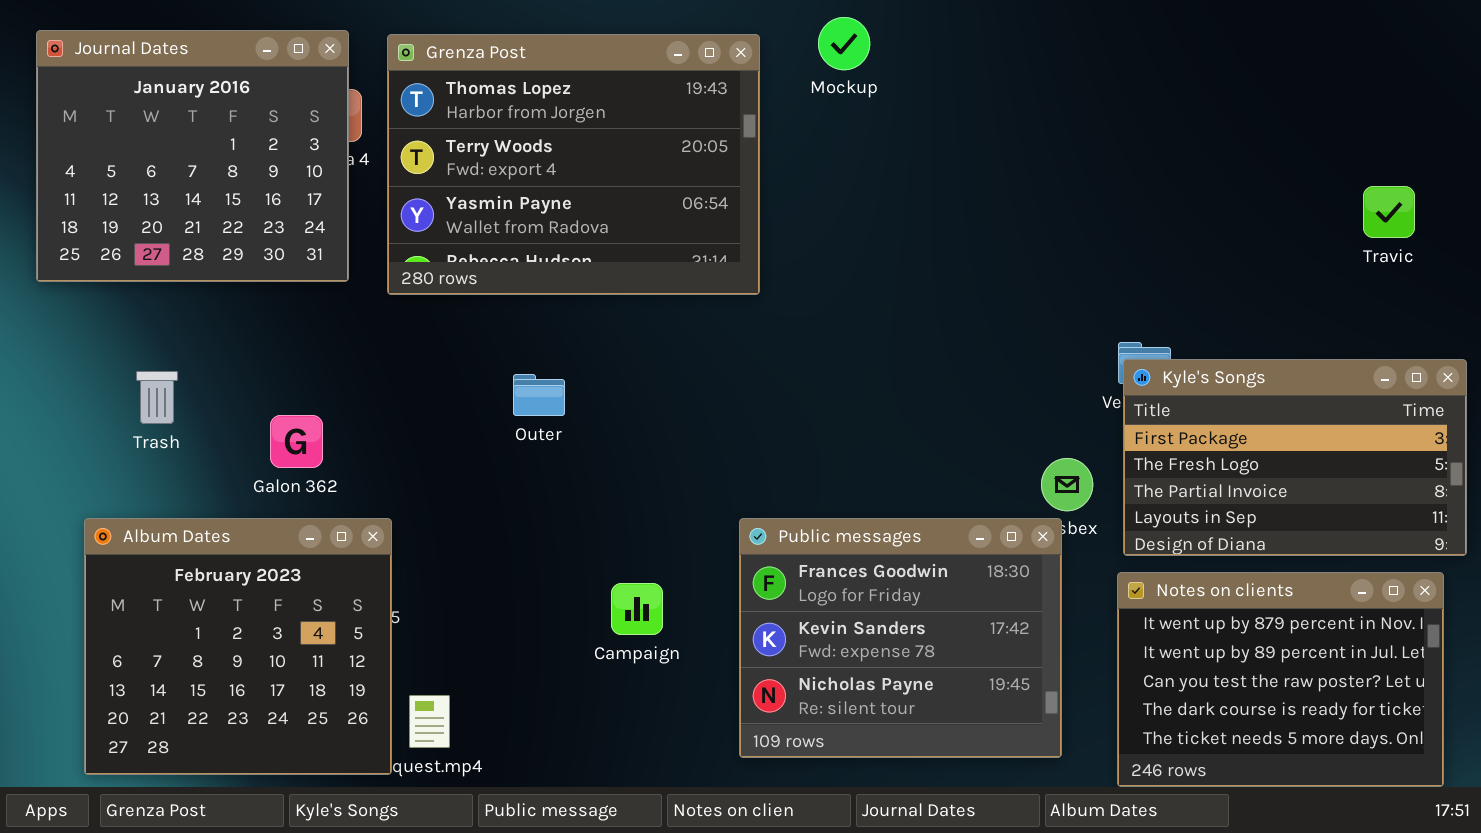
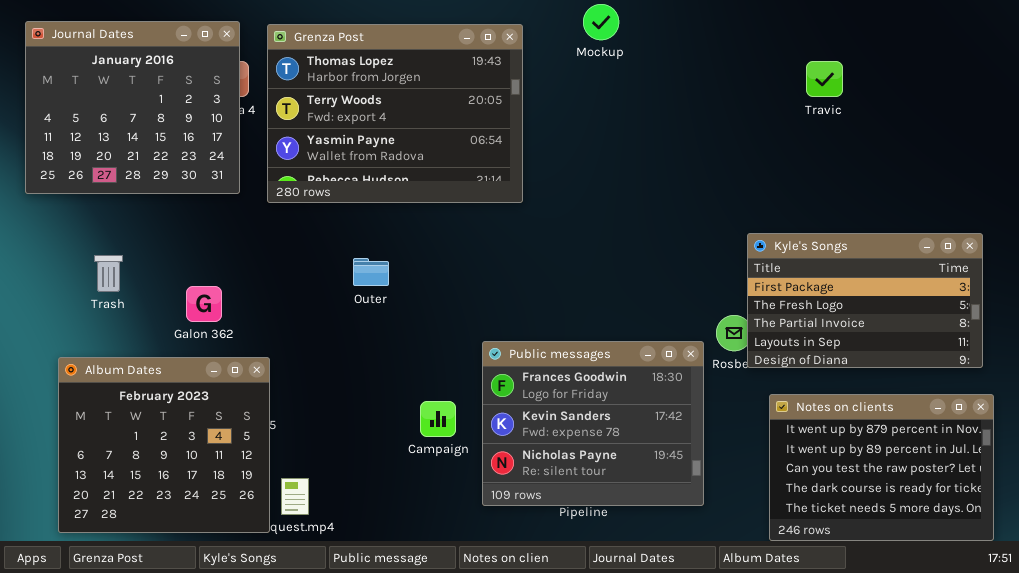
Mockup: [818,17,870,70] -> [583,4,619,40], moved
Travic: [1363,186,1415,238] -> [806,61,843,97], moved
Kyle's Songs: [1123,359,1467,556] -> [747,233,983,368], moved
Public messages: [739,518,1062,758] -> [482,341,704,506], moved

